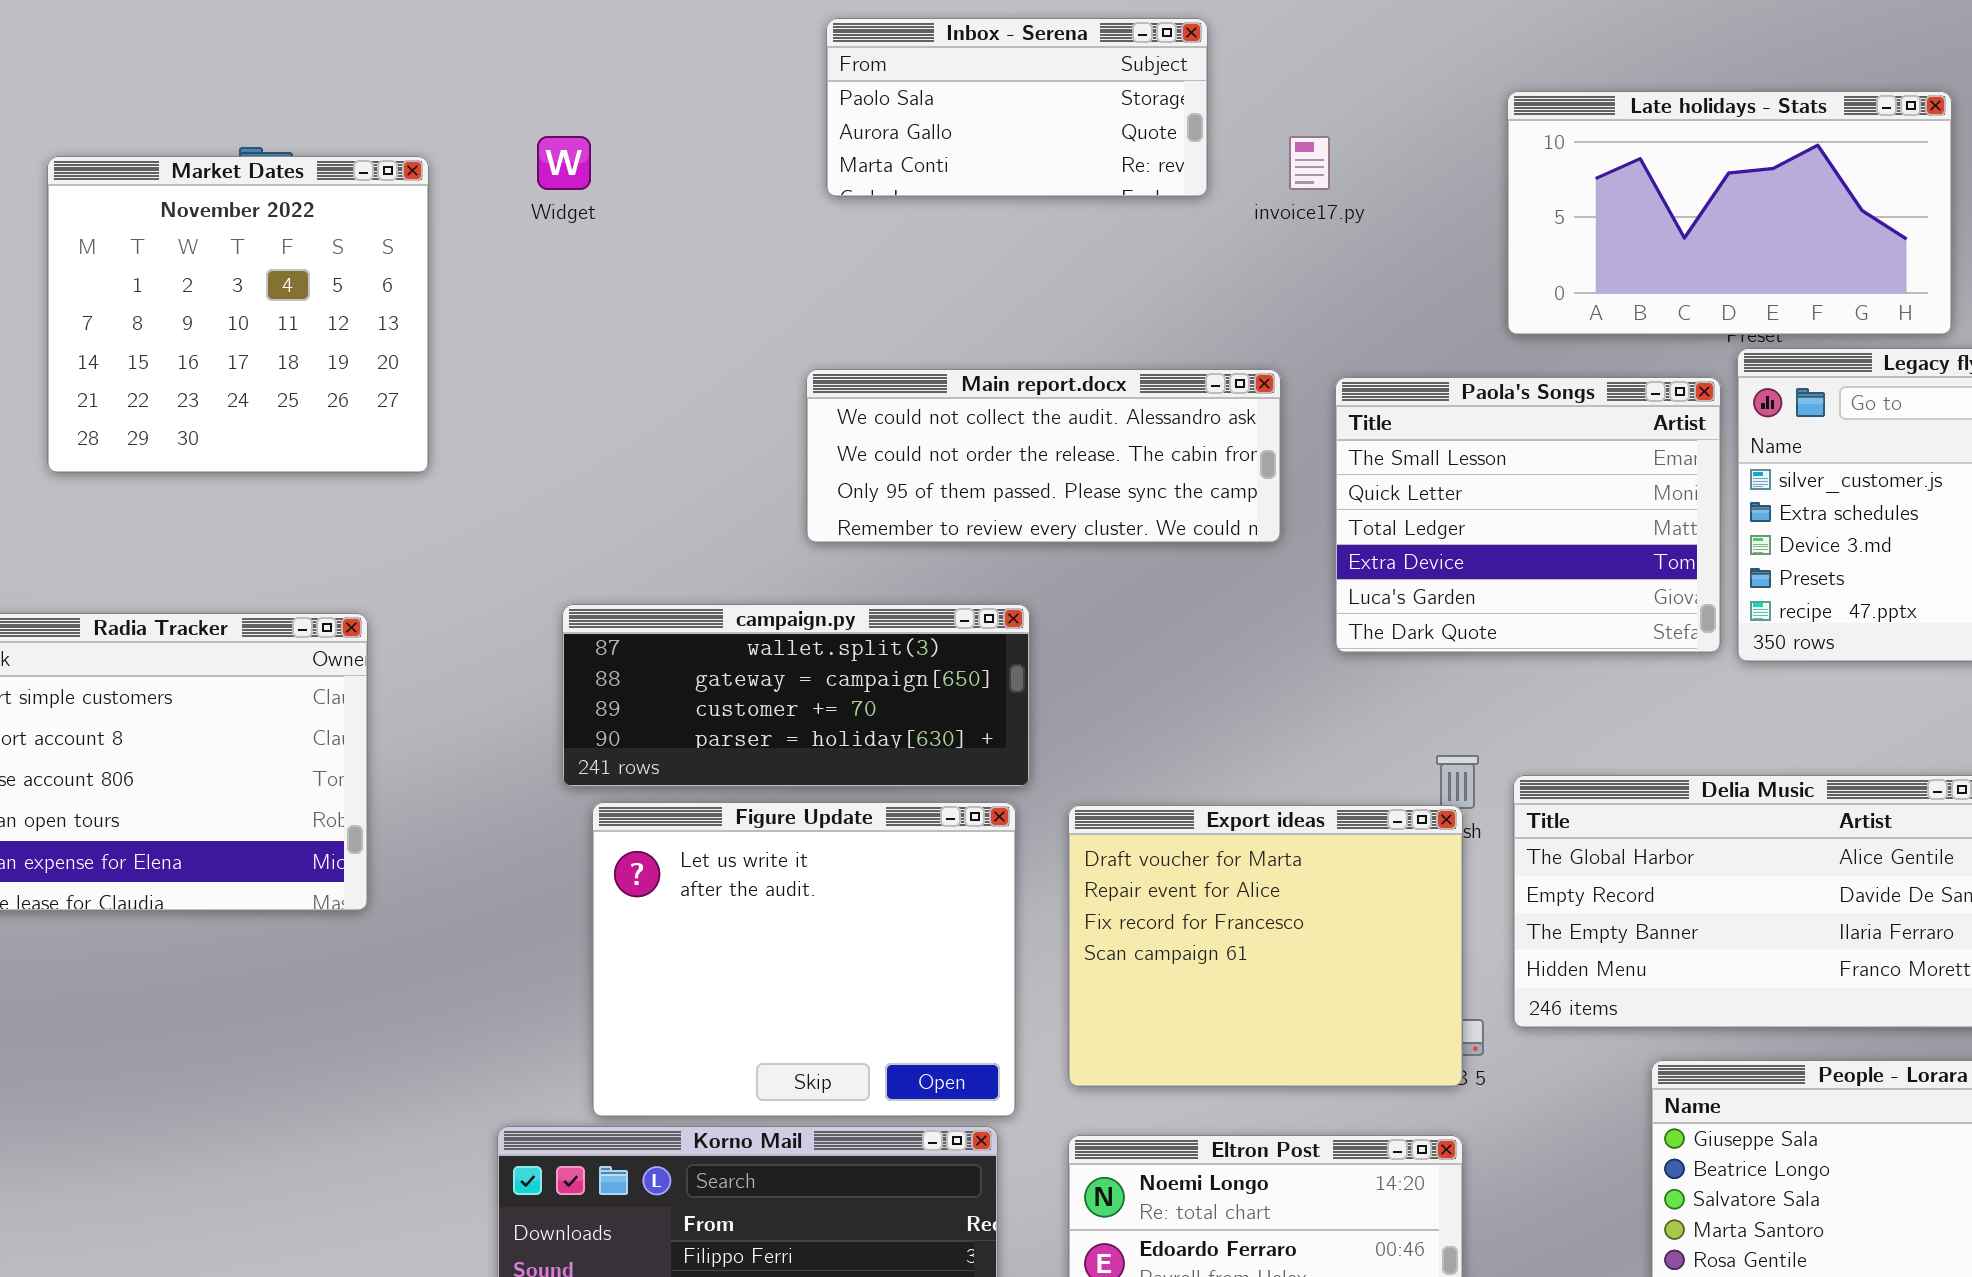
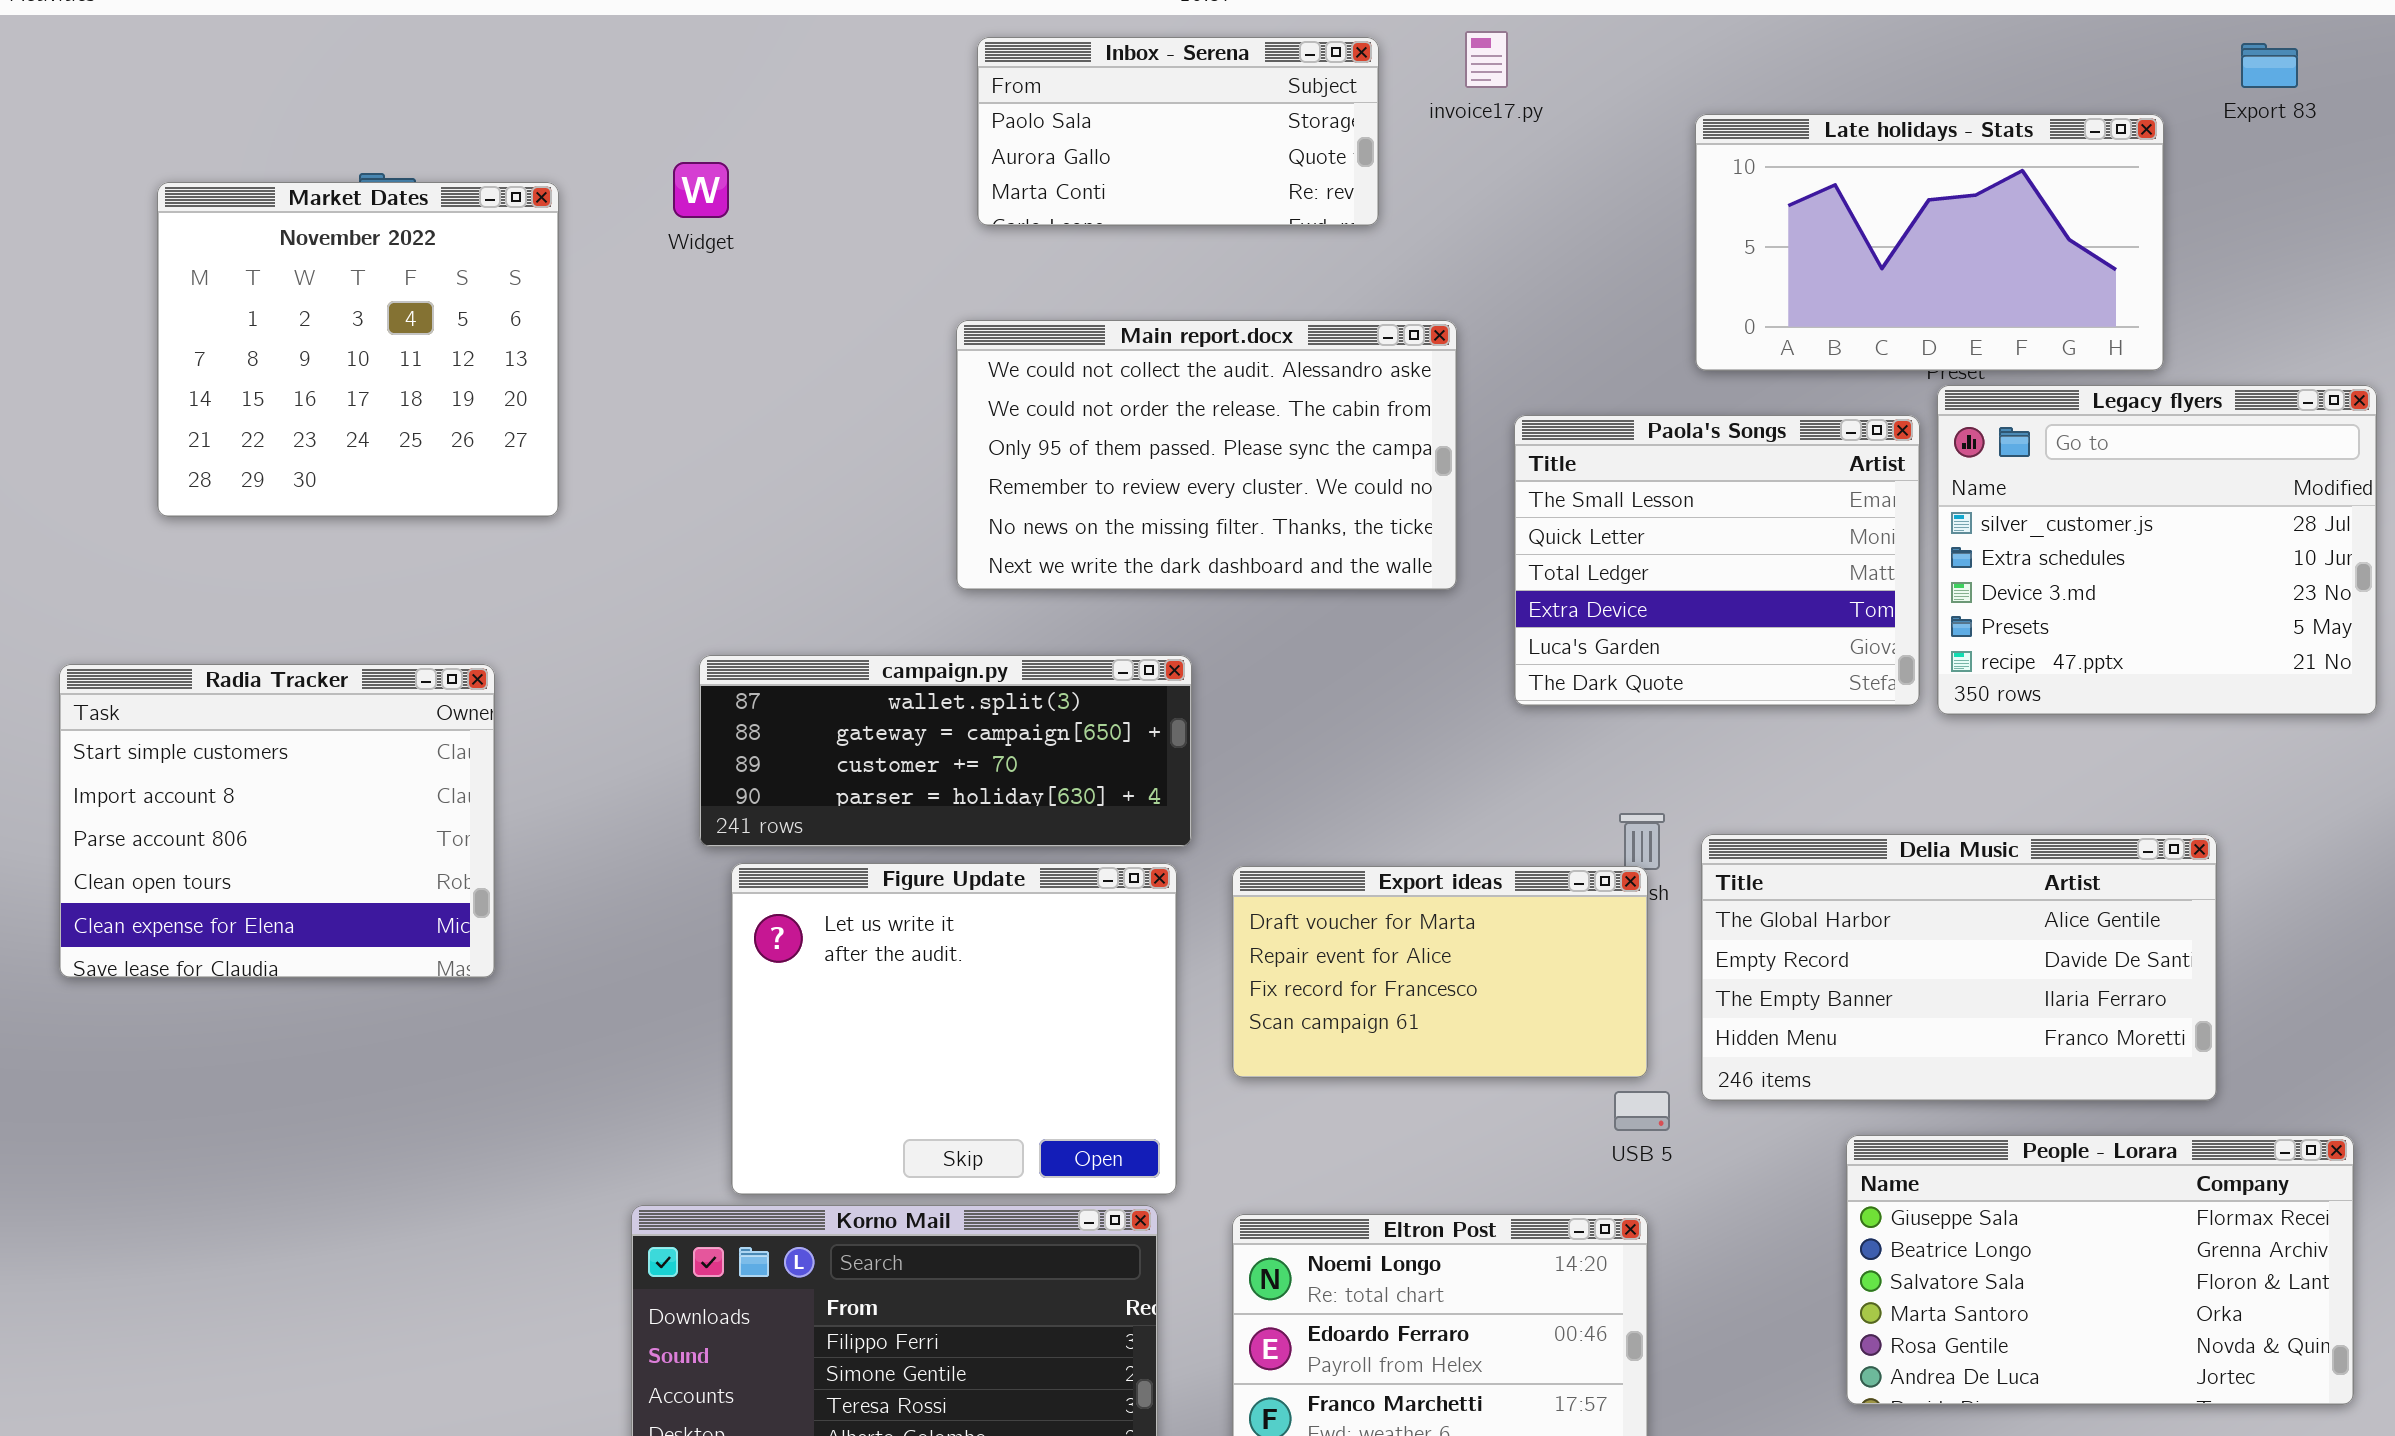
invoice17.py: [1289,136,1330,190] -> [1465,31,1508,88], moved
Main report.docx: [806,369,1281,543] -> [956,320,1457,590], resized
Export ideas: [1068,805,1463,1087] -> [1232,866,1648,1078], resized

